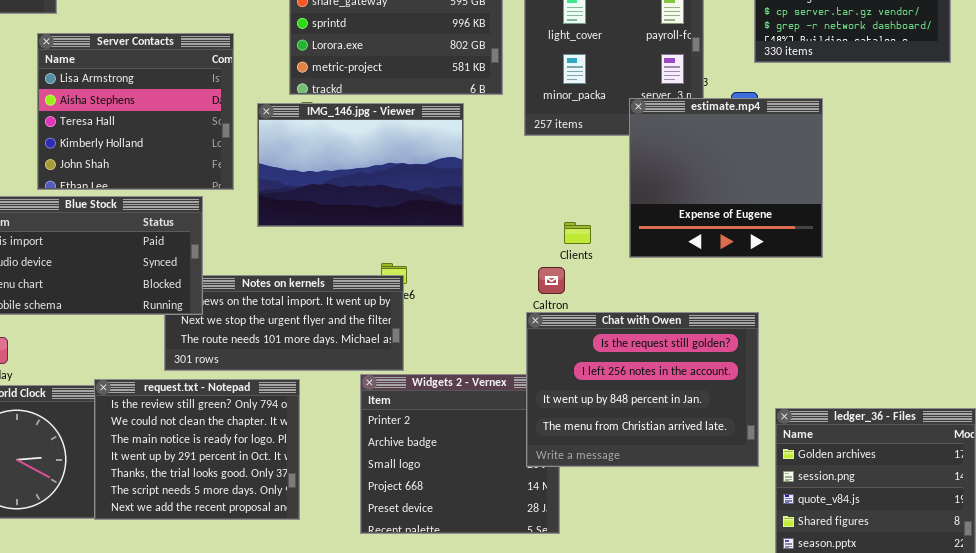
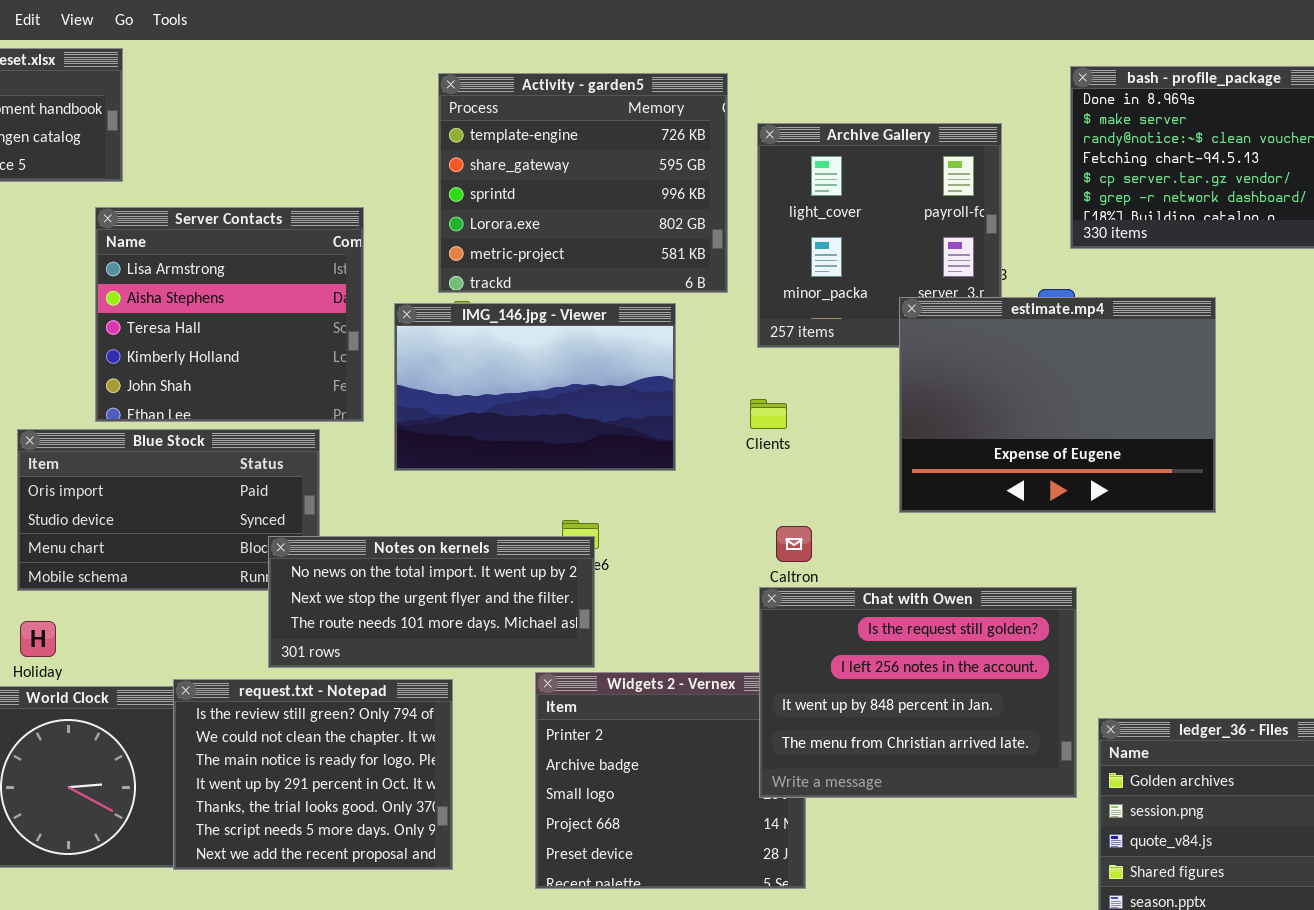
estimate.mp4: [629,98,823,258] -> [899,297,1216,513], resized
Clients: [564,222,591,244] -> [750,399,787,429], moved
Notes on kernels: [164,275,404,371] -> [268,536,595,668], raised

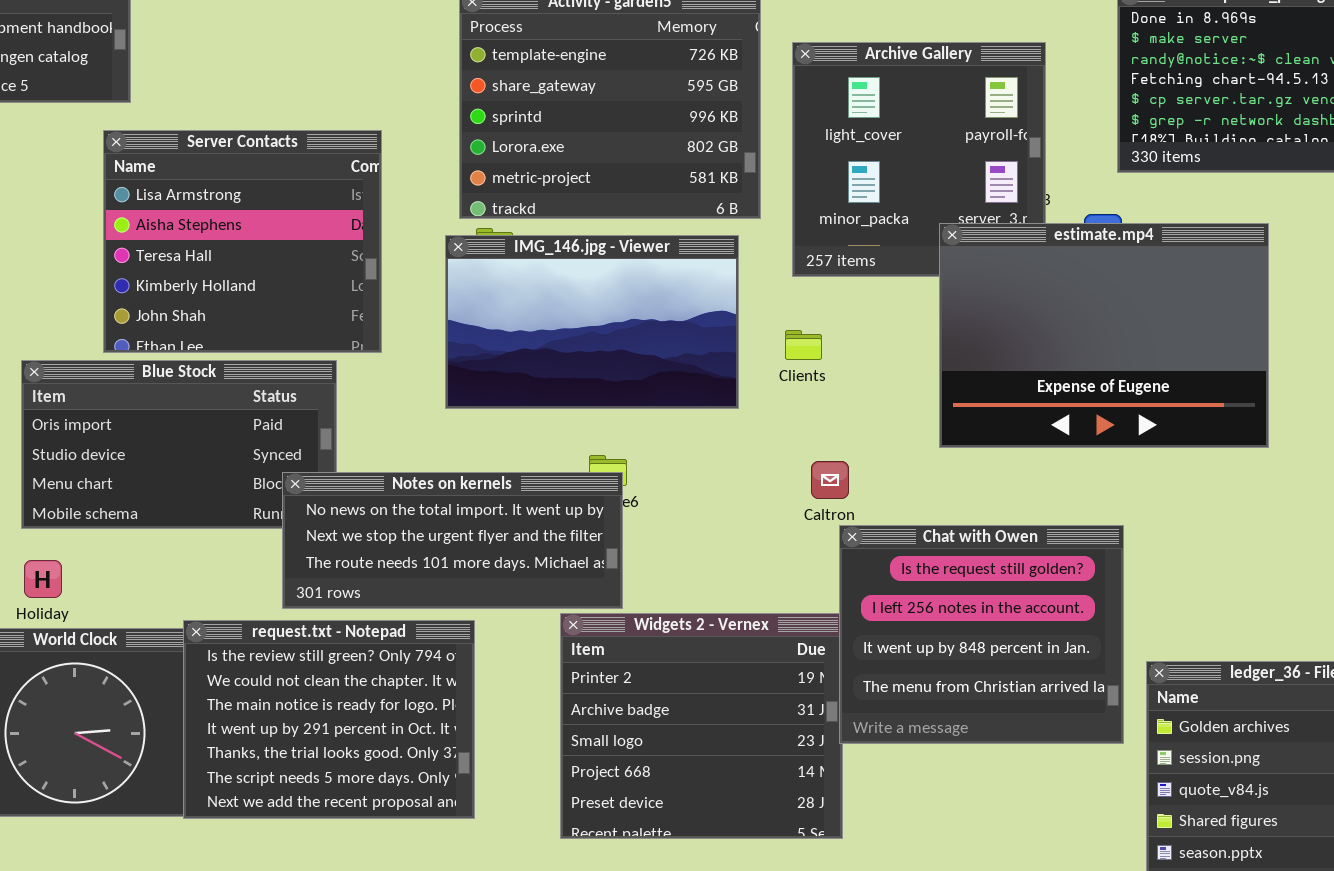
IMG_146.jpg - Viewer: [394,303,676,471] -> [445,235,739,409], moved
Chat with Owen: [759,587,1077,798] -> [839,525,1124,744], resized

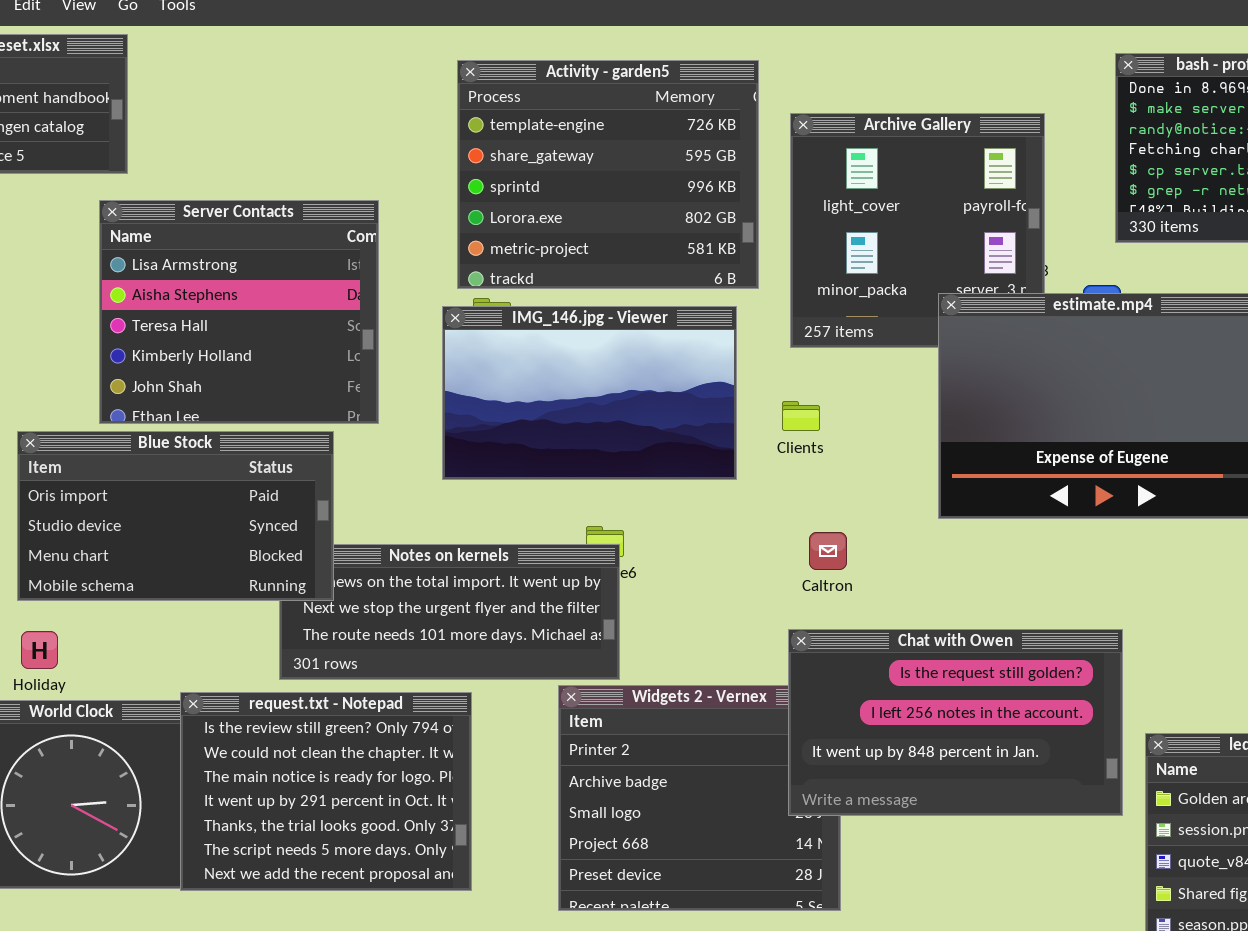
Blue Stock: [21,360,337,529] -> [17,431,334,601], raised
Chat with Owen: [839,525,1124,744] -> [788,629,1123,816], resized

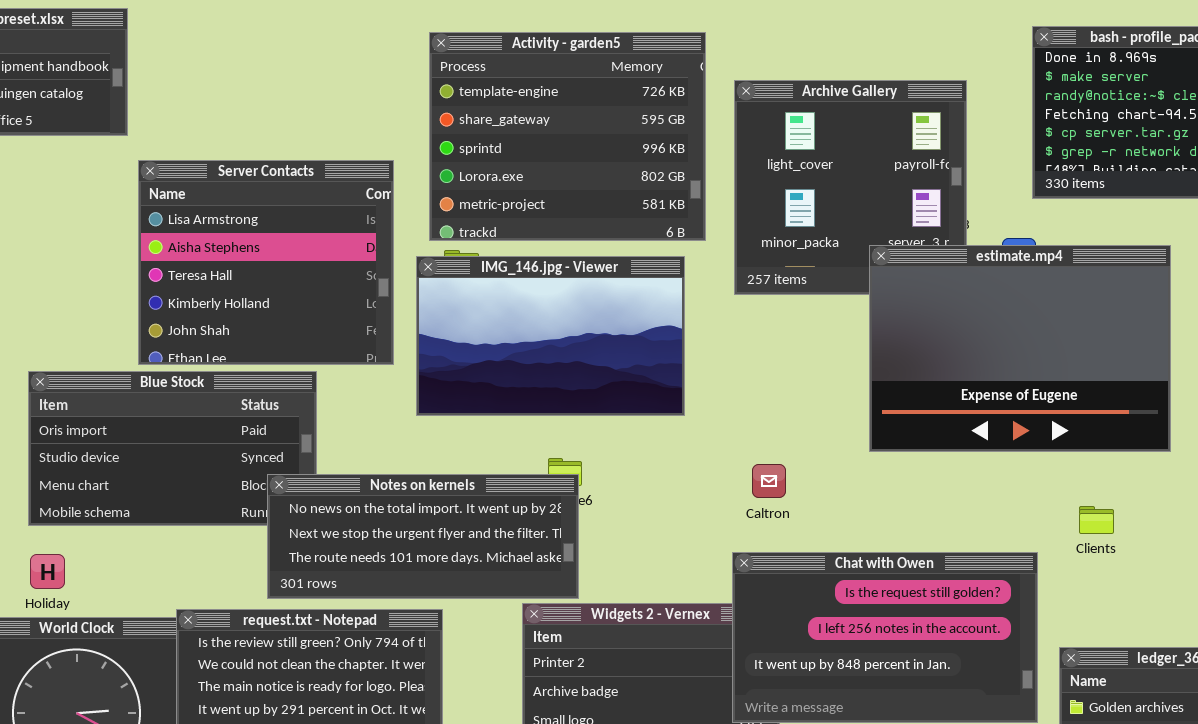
Server Contacts: [99,200,379,424] -> [138,160,394,365], moved
Clients: [782,401,820,431] -> [1079,506,1114,534], moved
Notes on kernels: [279,544,620,680] -> [267,474,579,599], raised

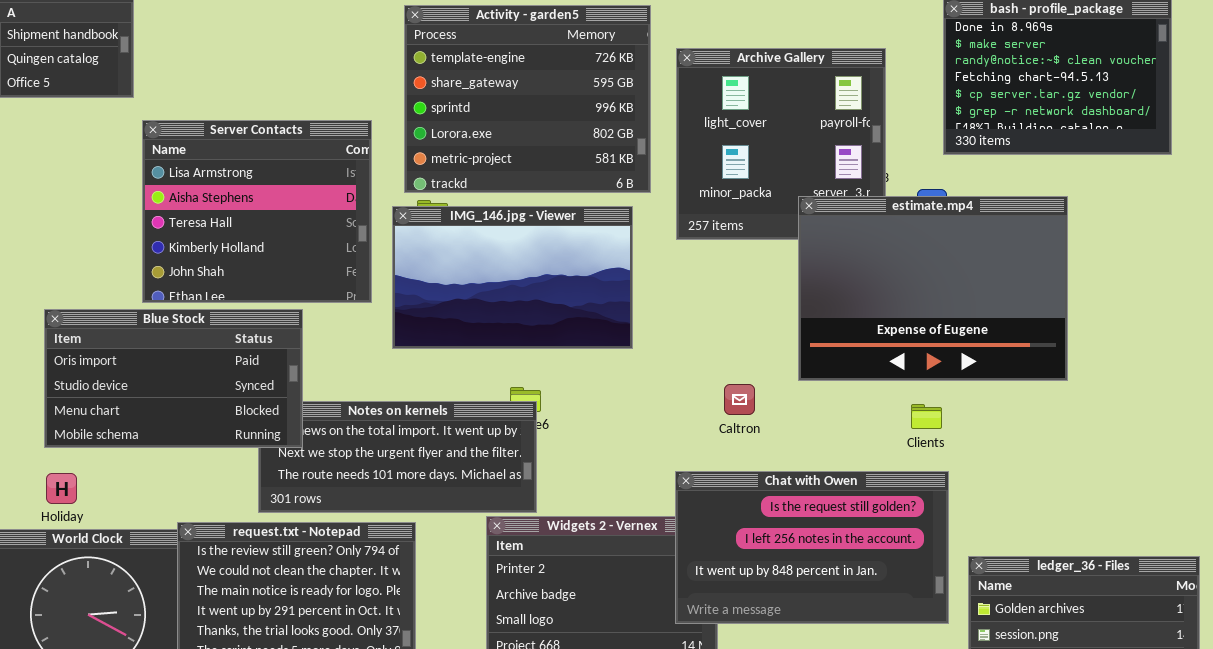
Blue Stock: [28,371,317,526] -> [44,309,303,448], raised
Caltron: [752,464,786,498] -> [724,384,755,415], moved
Clients: [1079,506,1114,534] -> [911,404,942,429], moved

